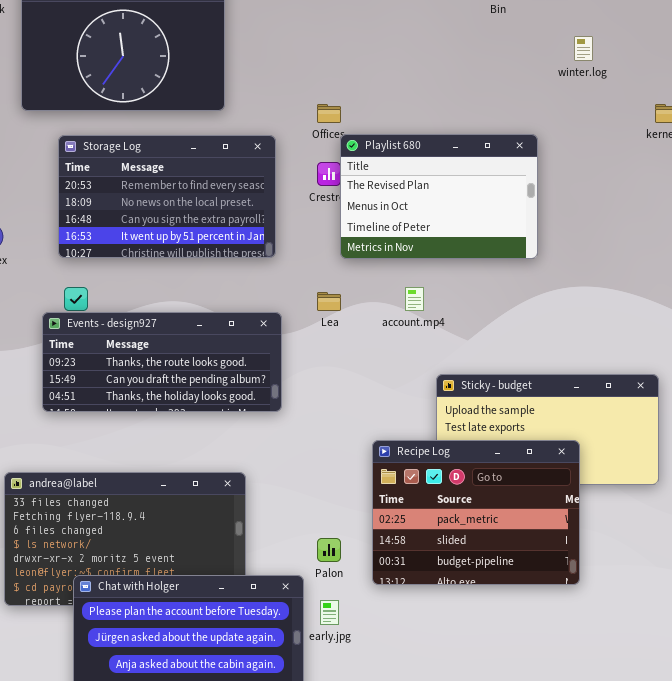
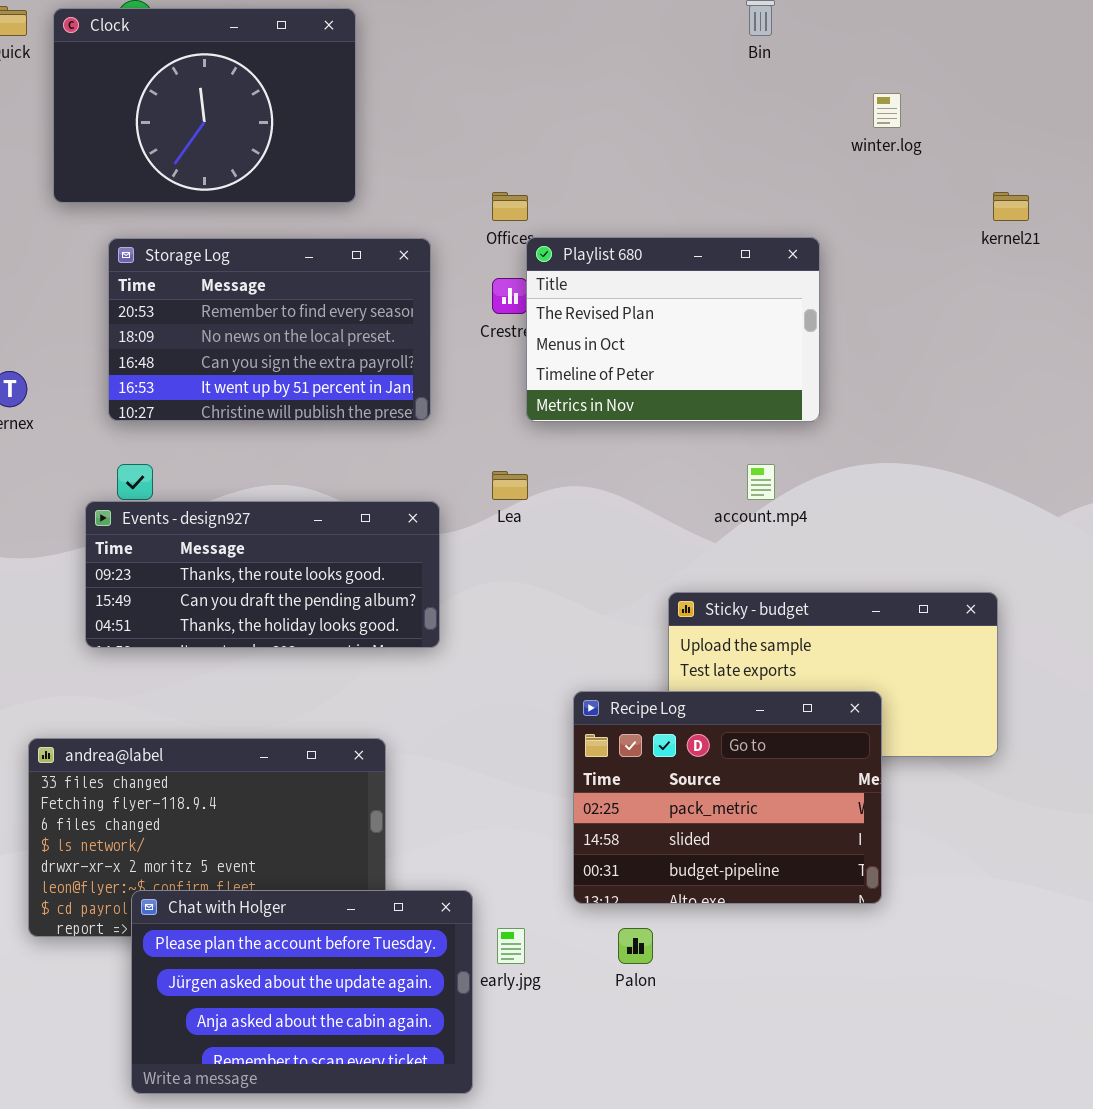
account.mp4: [405,287,424,311] -> [747,464,775,500], moved
Palon: [317,538,341,562] -> [618,928,653,964], moved

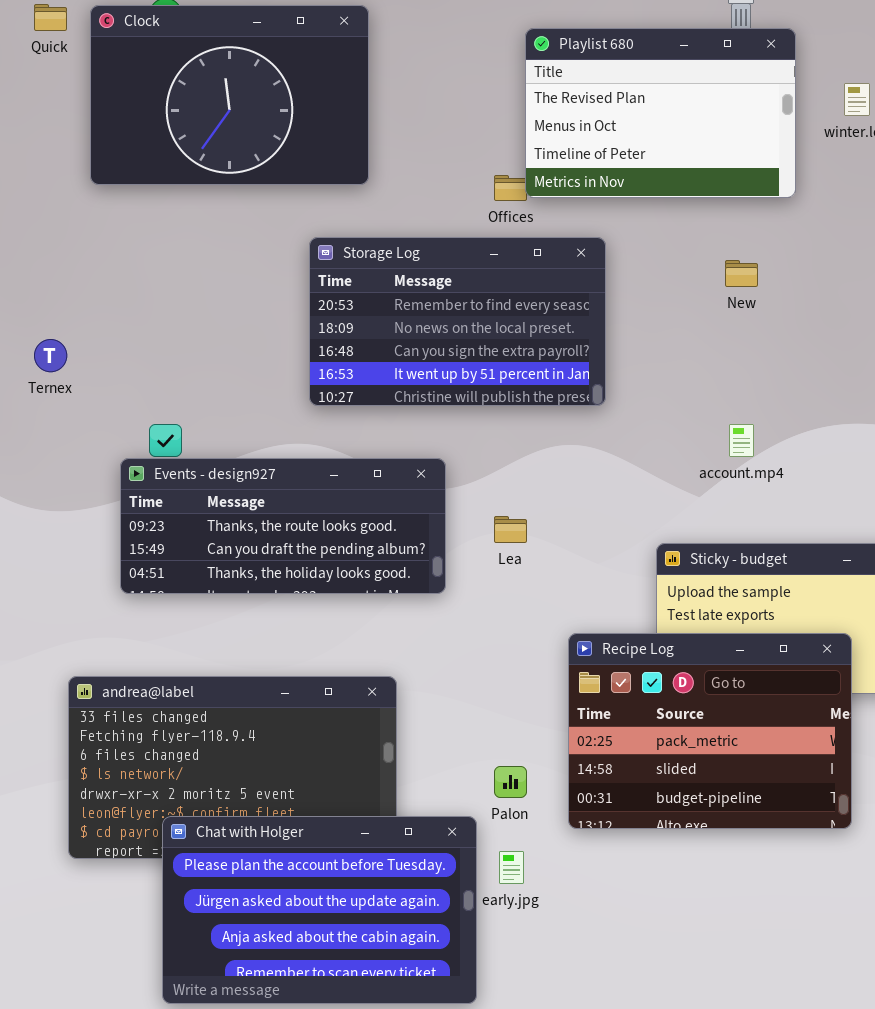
Playlist 680: [526,237,820,422] -> [525,28,796,198], moved
Storage Log: [108,238,431,421] -> [309,237,606,406], moved
Lea: [492,471,528,500] -> [494,516,527,543], moved
Palon: [618,928,653,964] -> [494,766,527,798], moved

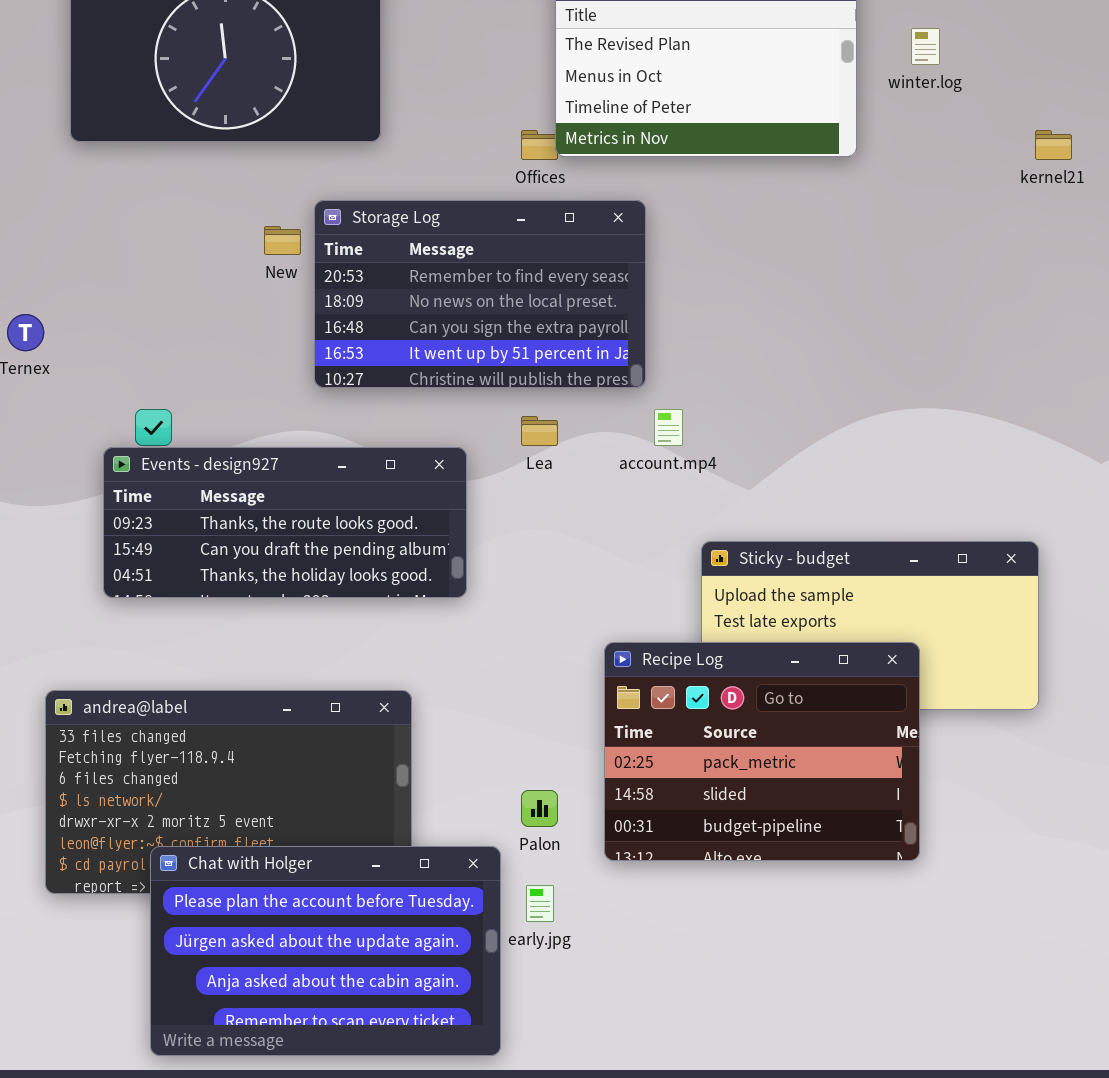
New: [725,260,758,287] -> [264,226,301,255], moved
account.mp4: [729,424,754,457] -> [654,409,683,446], moved
Lea: [494,516,527,543] -> [521,416,558,446], moved

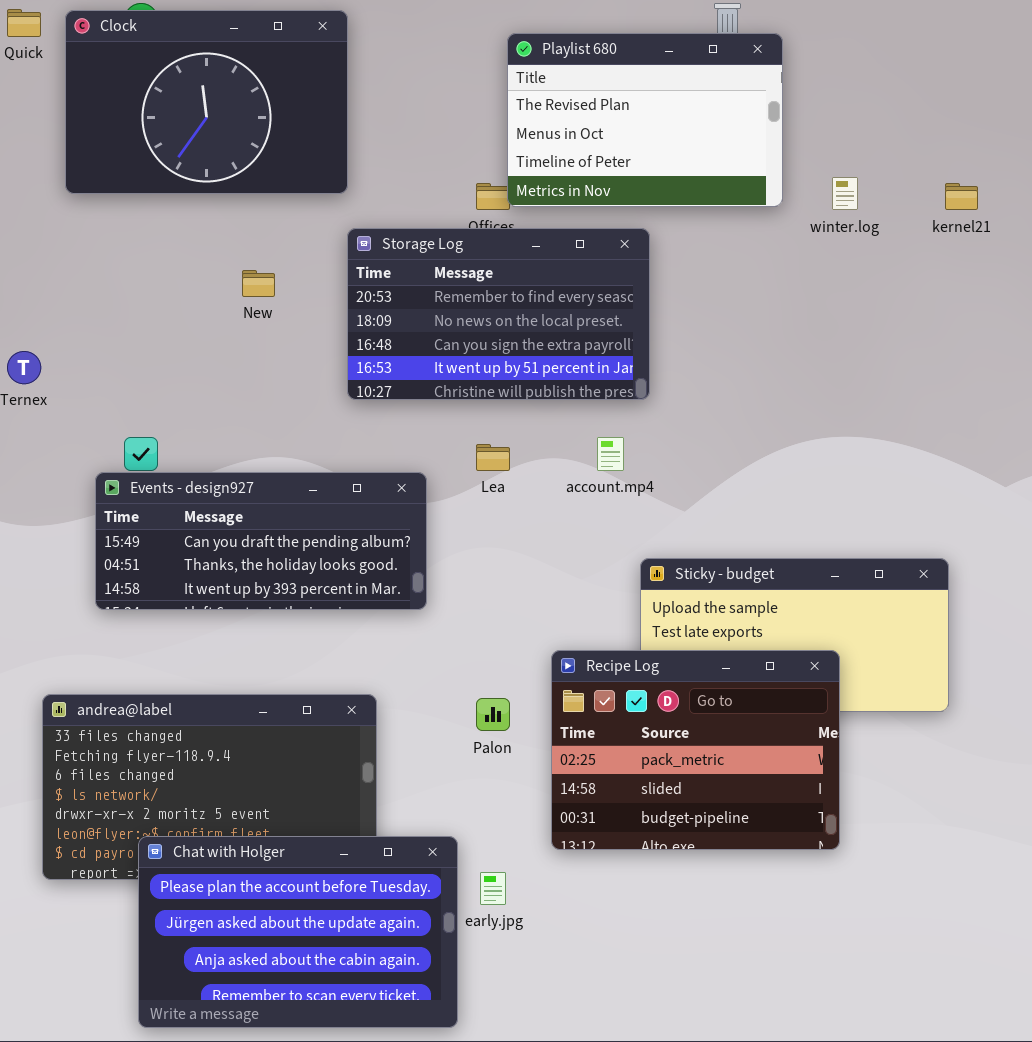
winter.log: [911,28,940,65] -> [832,177,858,210], moved
Storage Log: [314,200,646,388] -> [347,228,650,400], moved
Events - design927: [103,447,467,598] -> [95,472,427,610], scrolled down 1 row
Palon: [521,790,558,827] -> [476,698,510,731], moved

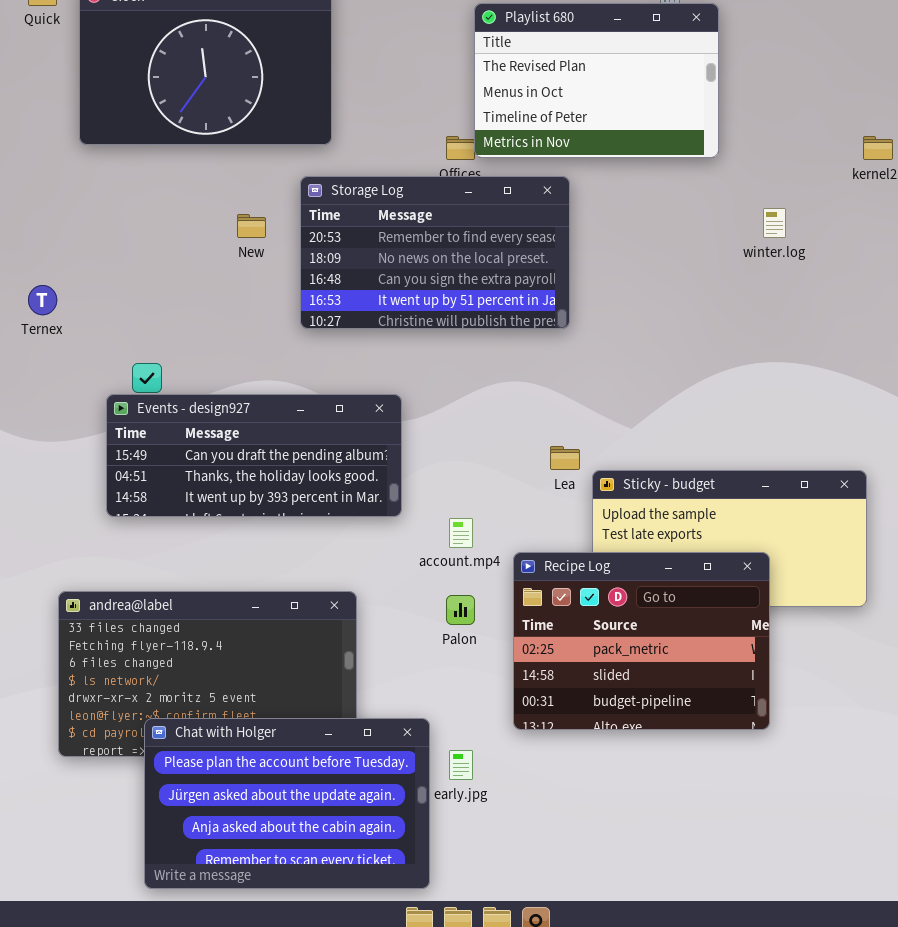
winter.log: [832,177,858,210] -> [763,208,786,238], moved
Storage Log: [347,228,650,400] -> [300,176,570,329], moved
account.mp4: [597,437,624,471] -> [449,518,473,548], moved
Lea: [476,444,510,471] -> [550,446,580,470], moved

